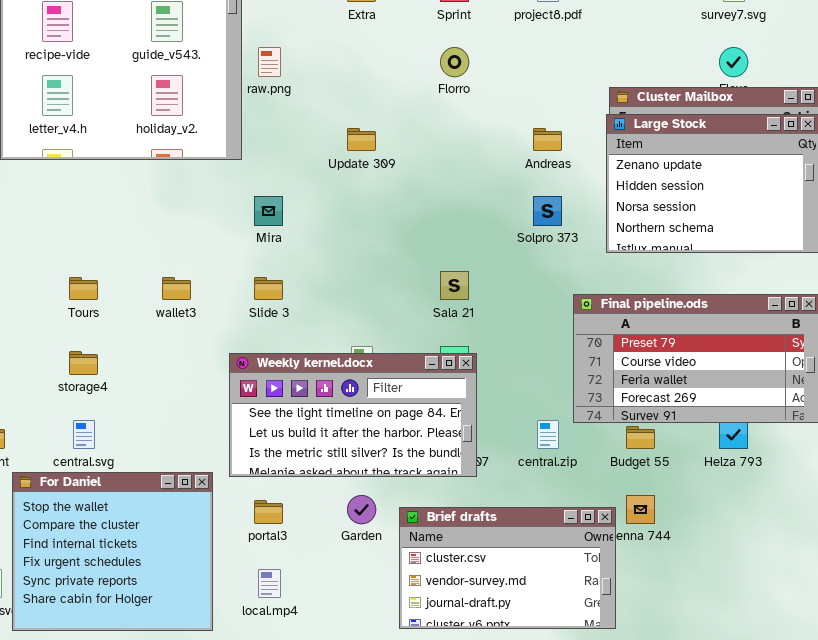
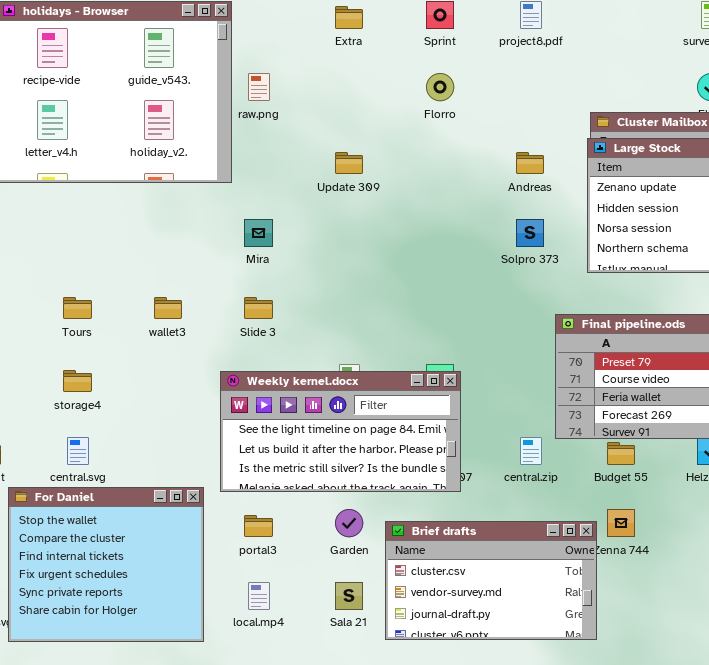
Sala 21: [440,271,469,300] -> [335,582,363,610], moved

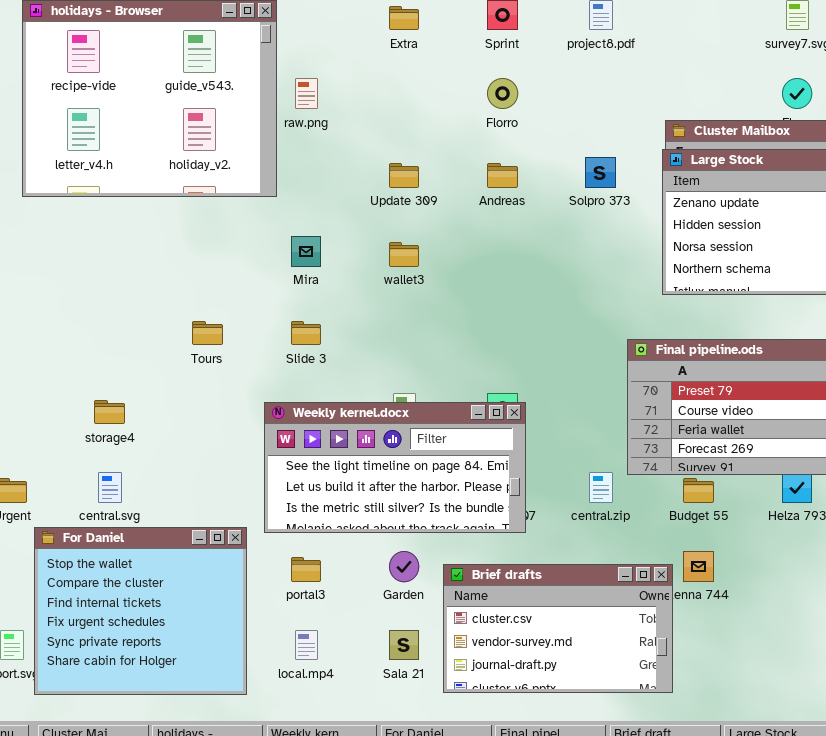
Andreas: [516,152,544,174] -> [487,163,518,188], moved
Solpro 373: [516,219,544,247] -> [585,157,616,188], moved
Tours: [63,297,92,319] -> [192,321,223,345], moved
wallet3: [154,297,182,319] -> [389,242,419,267], moved

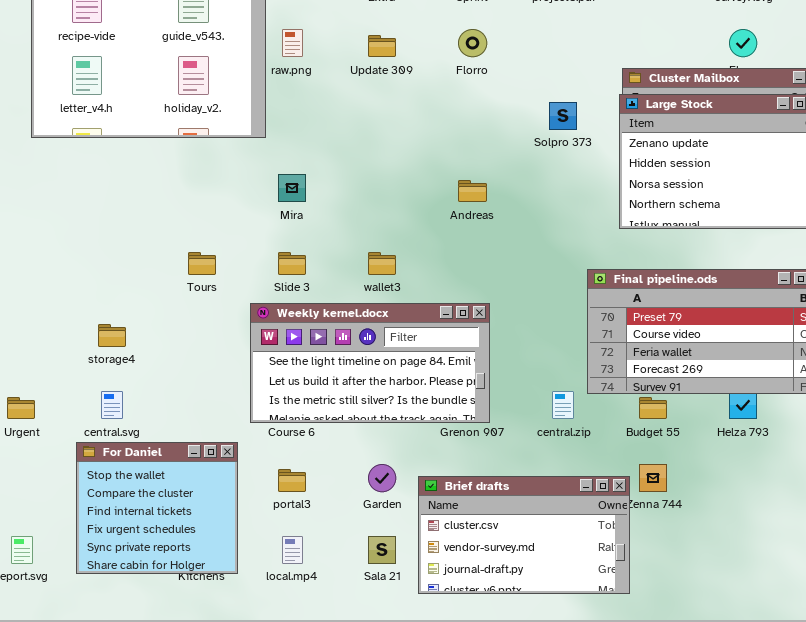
Update 309: [389,163,419,188] -> [368,35,396,57], moved
Andreas: [487,163,518,188] -> [458,180,487,202], moved
wallet3: [389,242,419,267] -> [368,252,396,275], moved
Weekly kernel.docx: [264,402,526,533] -> [250,303,490,423], moved
For Daniel: [34,527,247,695] -> [76,442,238,574], resized

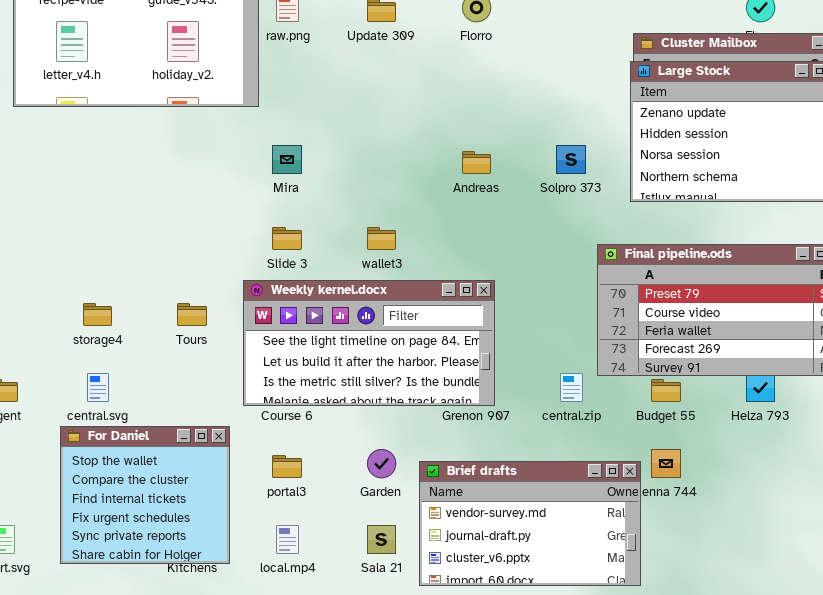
Solpro 373: [549,102,577,130] -> [556,145,586,174], moved
Tours: [188,252,216,275] -> [177,303,207,326], moved
Brief drafts: [418,476,630,594] -> [419,461,641,586], scrolled down 1 row

